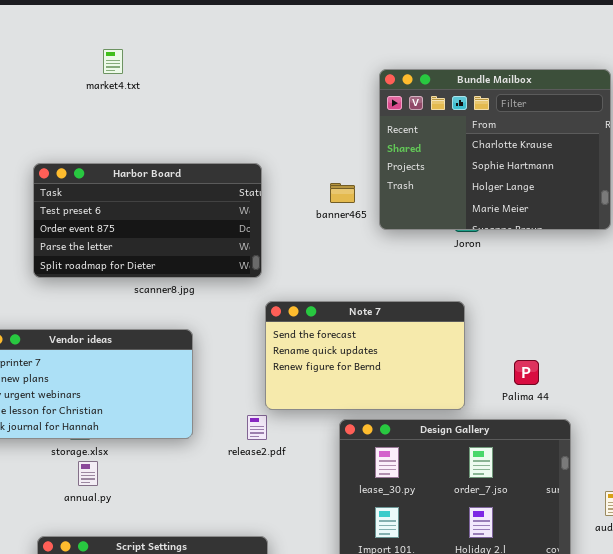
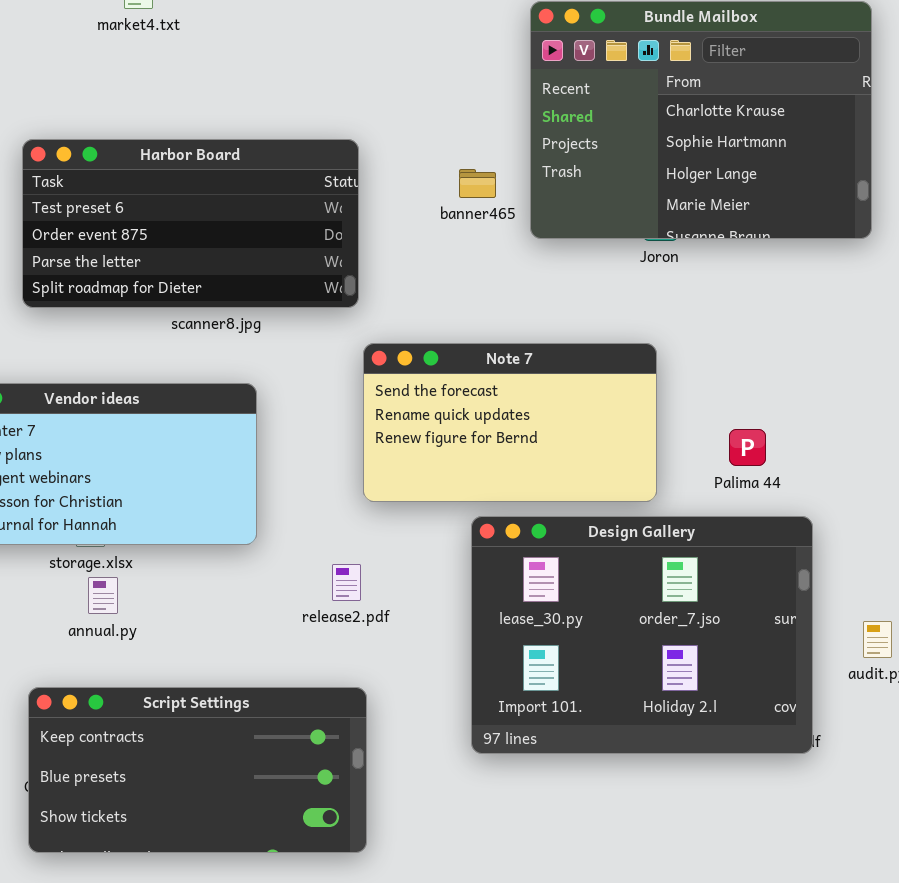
release2.pdf: [247,415,267,440] -> [332,564,361,601], moved

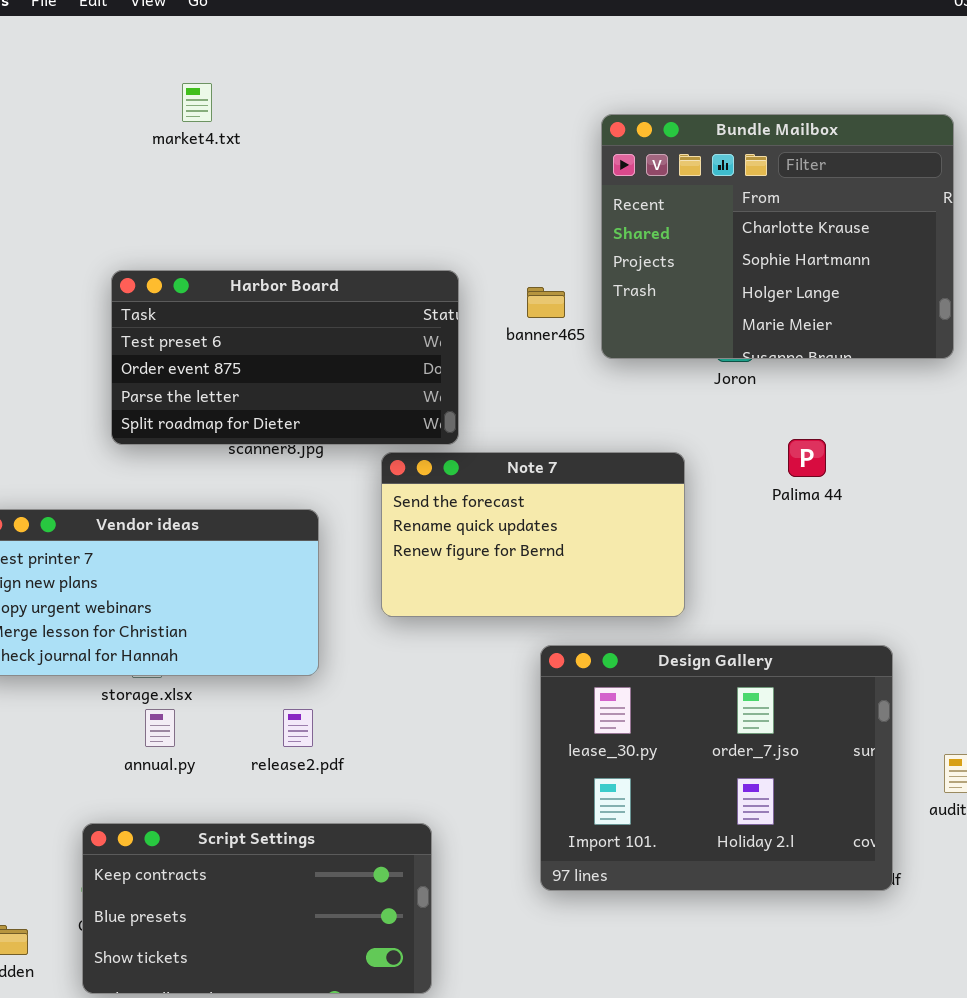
Harbor Board: [22,139,359,308] -> [111,270,459,445], moved
Note 7: [363,343,657,502] -> [381,452,685,617], moved
Palima 44: [729,429,766,466] -> [788,439,826,477], moved
release2.pdf: [332,564,361,601] -> [283,709,313,747], moved

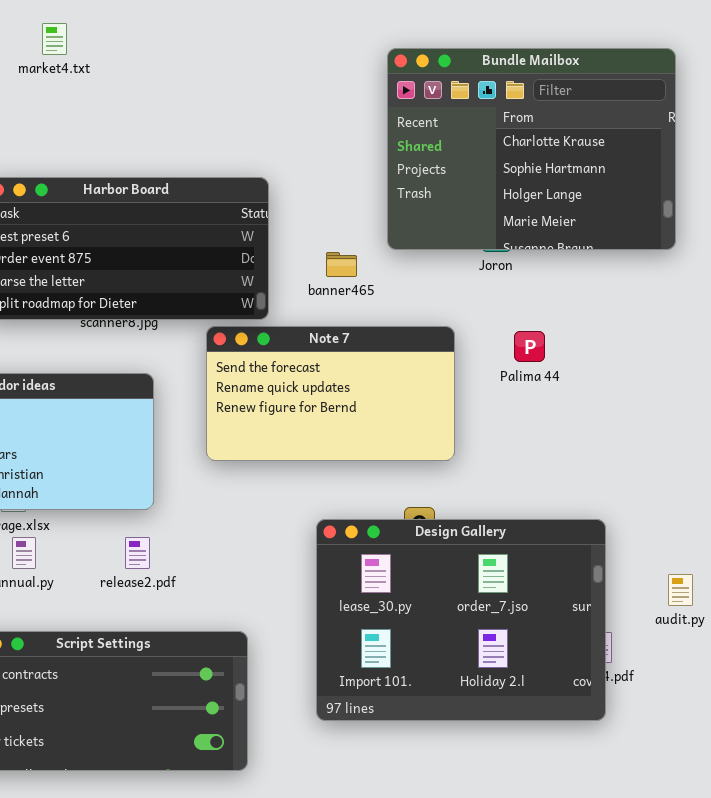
banner465: [527,287,565,318] -> [326,252,357,277], moved
Palima 44: [788,439,826,477] -> [514,331,545,362], moved
Design Gallery: [540,645,893,891] -> [316,519,606,721], moved

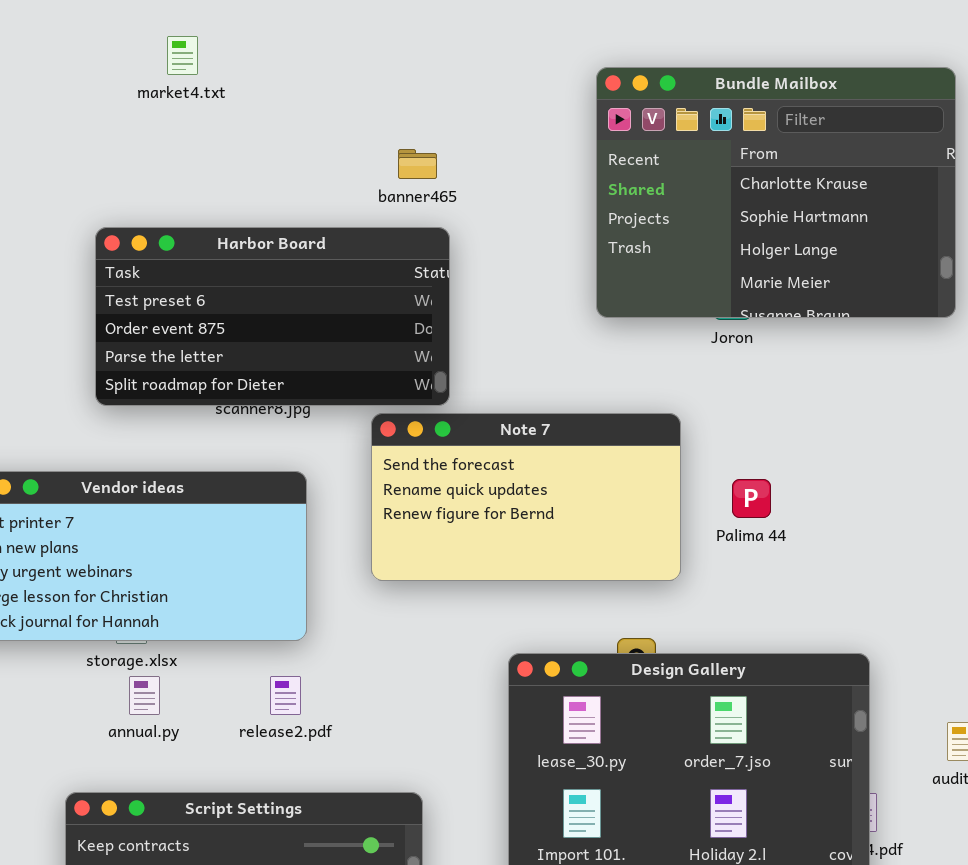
banner465: [326,252,357,277] -> [398,149,437,179], moved
Palima 44: [514,331,545,362] -> [732,479,771,518], moved

